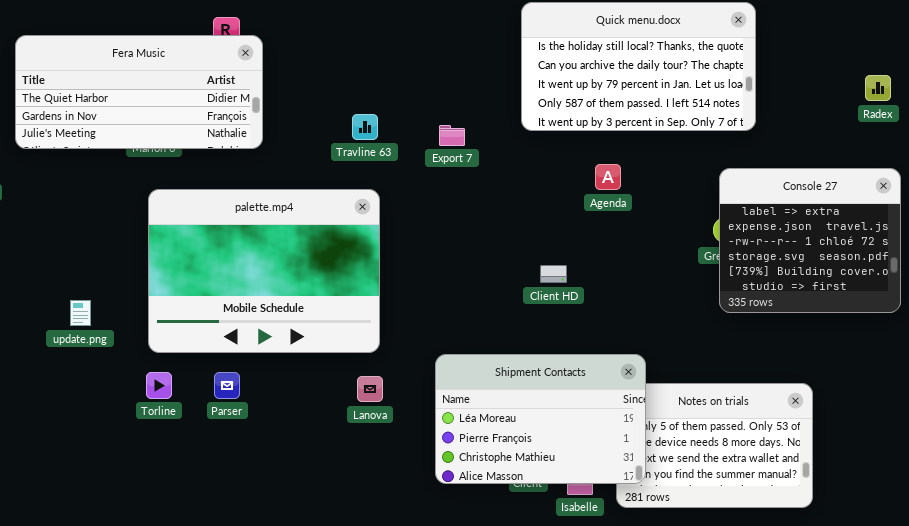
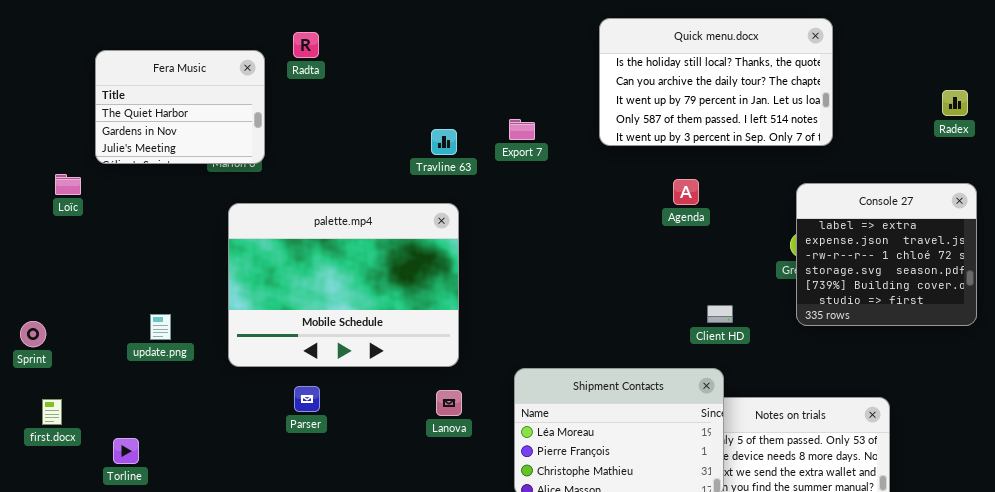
Fera Music: [15,35,263,149] -> [95,50,265,164], resized
Export 7: [439,125,465,146] -> [509,119,535,140], moved
Client HD: [540,265,567,283] -> [707,305,733,323], moved
Torline: [146,372,172,399] -> [113,438,139,464], moved

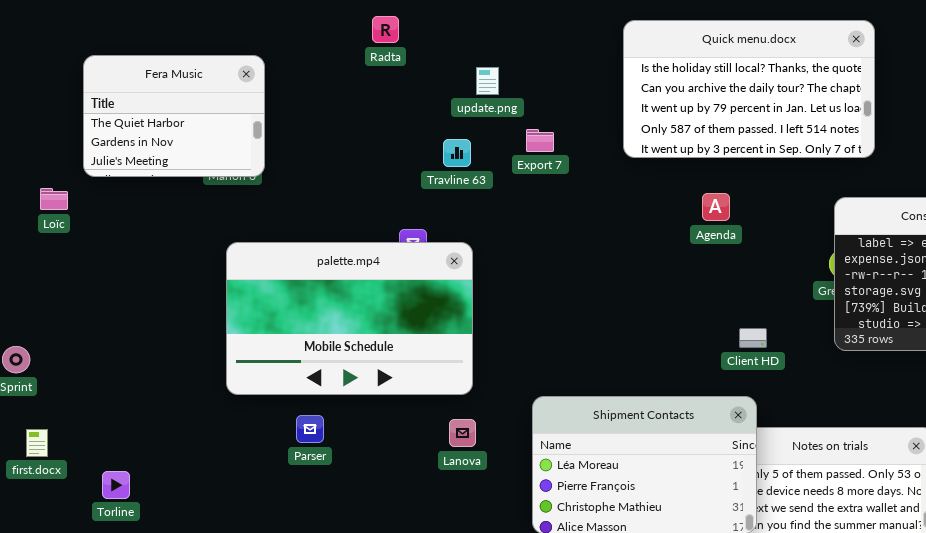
Radta: [293,32,319,58] -> [372,16,399,43], moved
palette.mp4: [228,203,459,367] -> [226,242,473,395], resized
update.png: [150,314,171,340] -> [476,67,499,95], moved

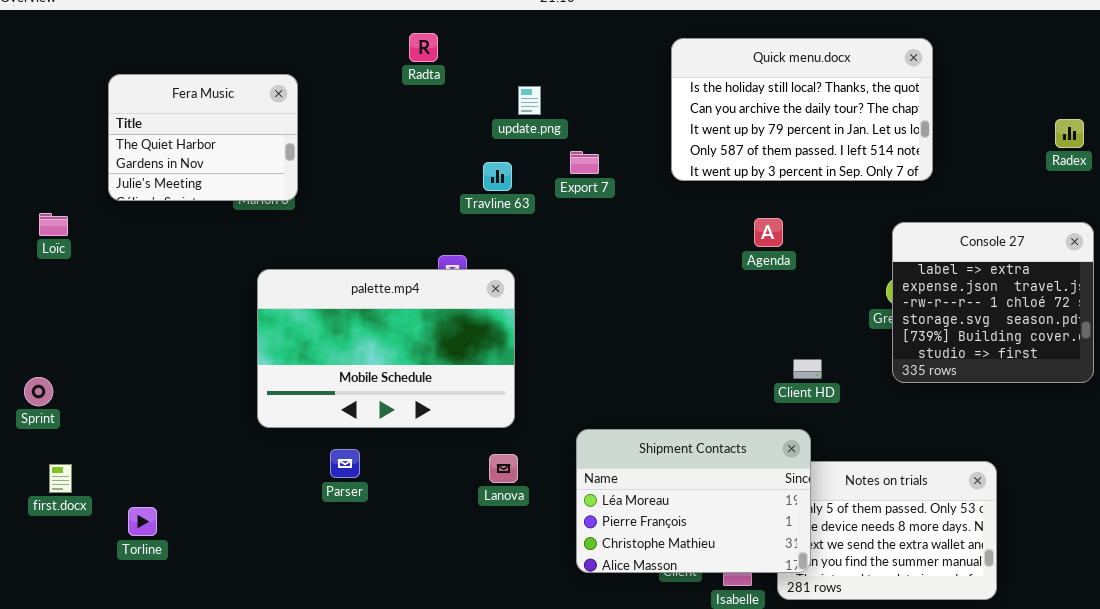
Loïc: [40,188,68,210] -> [39,213,68,236], moved

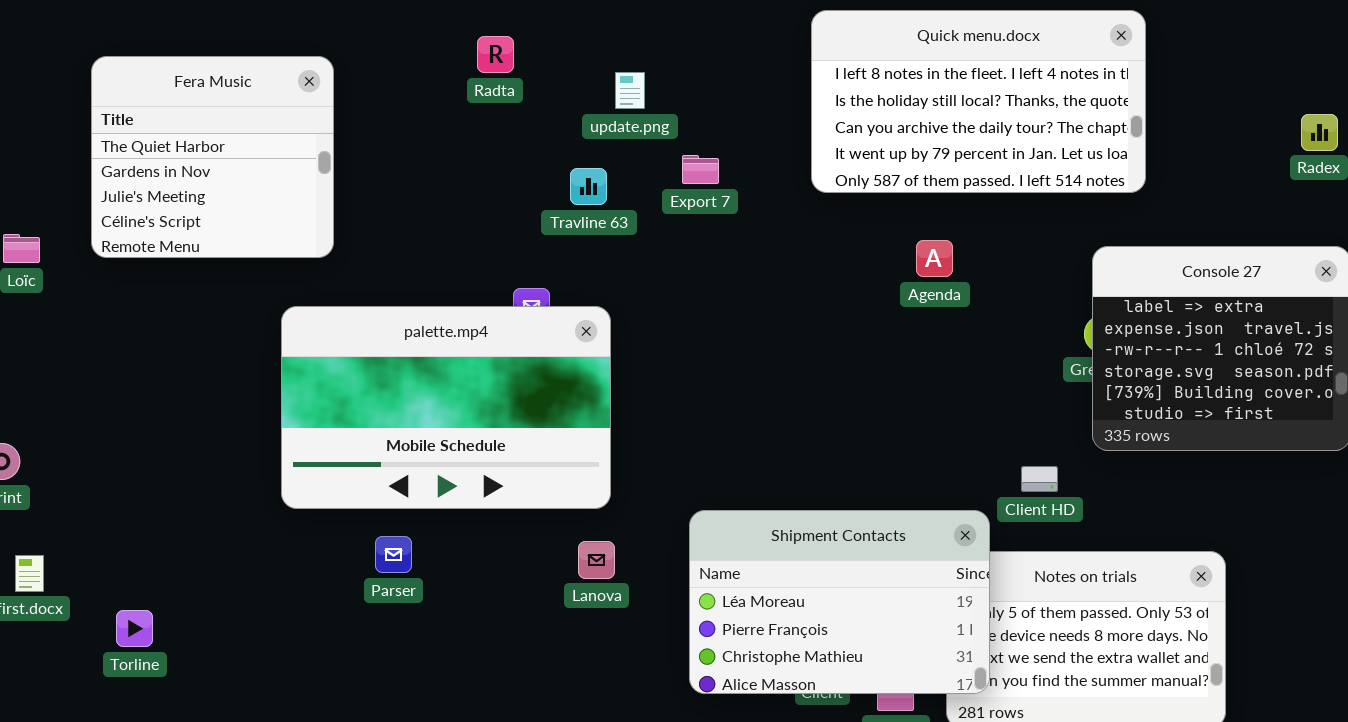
Radta: [409,33,438,62] -> [477,36,514,73], moved
Quick menu.docx: [671,38,933,181] -> [811,10,1146,193], scrolled up 1 row
Fera Music: [108,74,298,201] -> [91,56,334,258], resized
Client HD: [793,359,822,379] -> [1021,466,1058,492], moved

